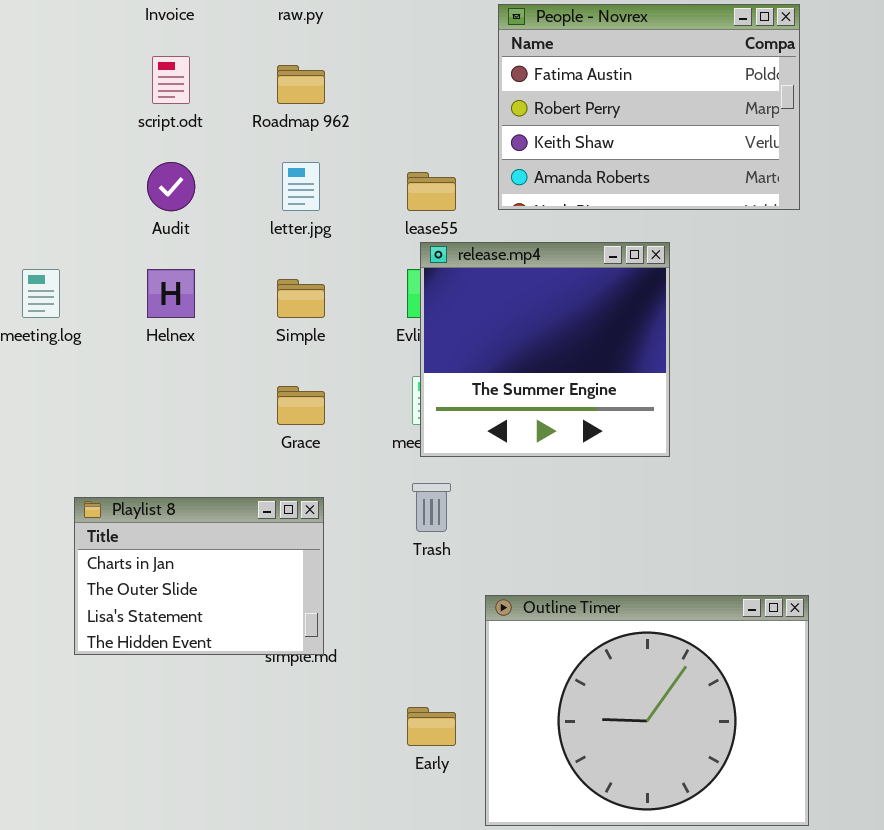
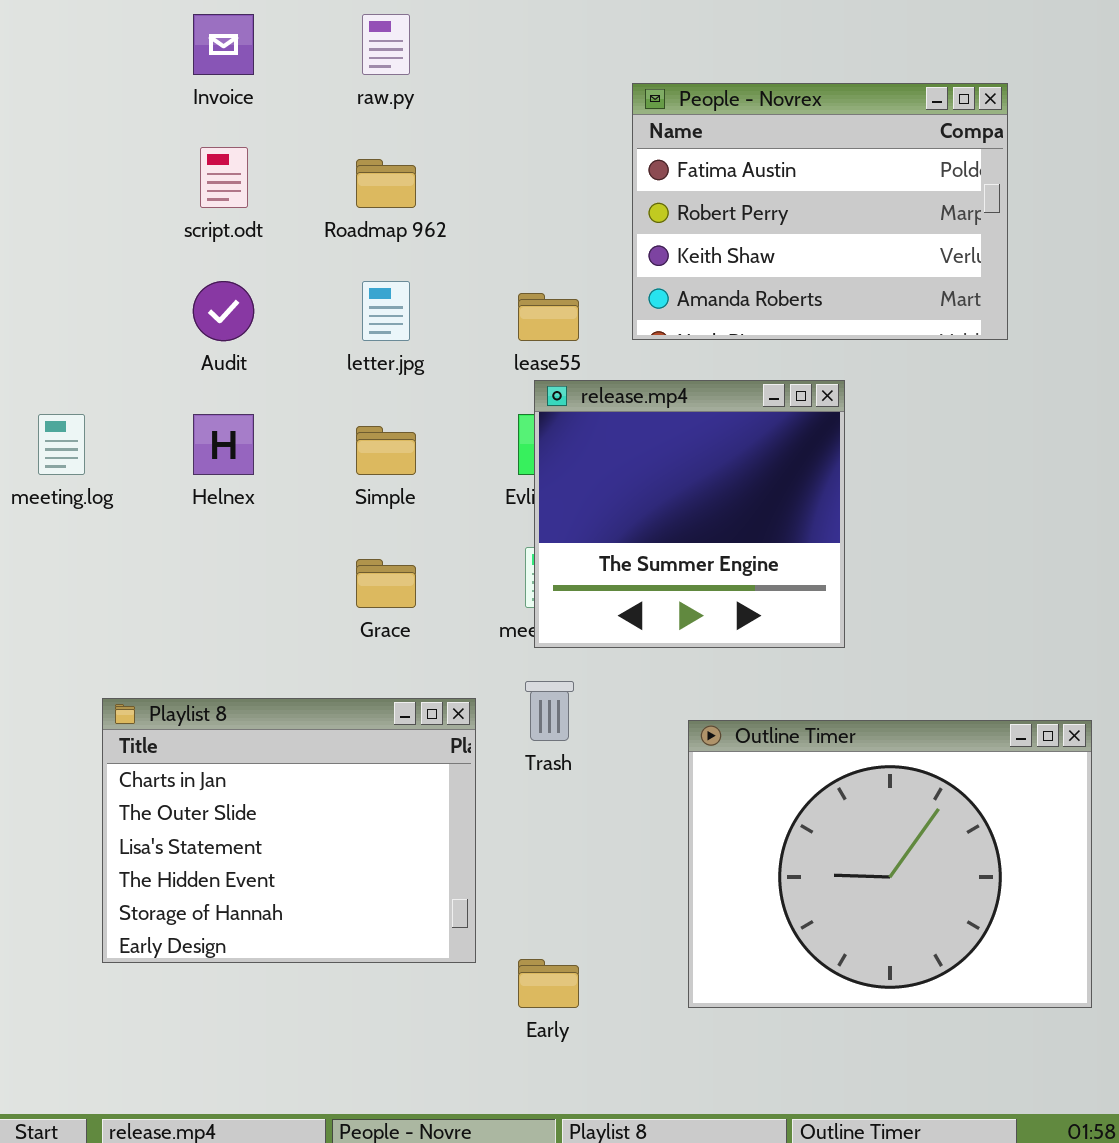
Playlist 8: [74,497,324,655] -> [102,698,476,963], resized
Outline Timer: [485,595,809,826] -> [688,720,1092,1008], moved

